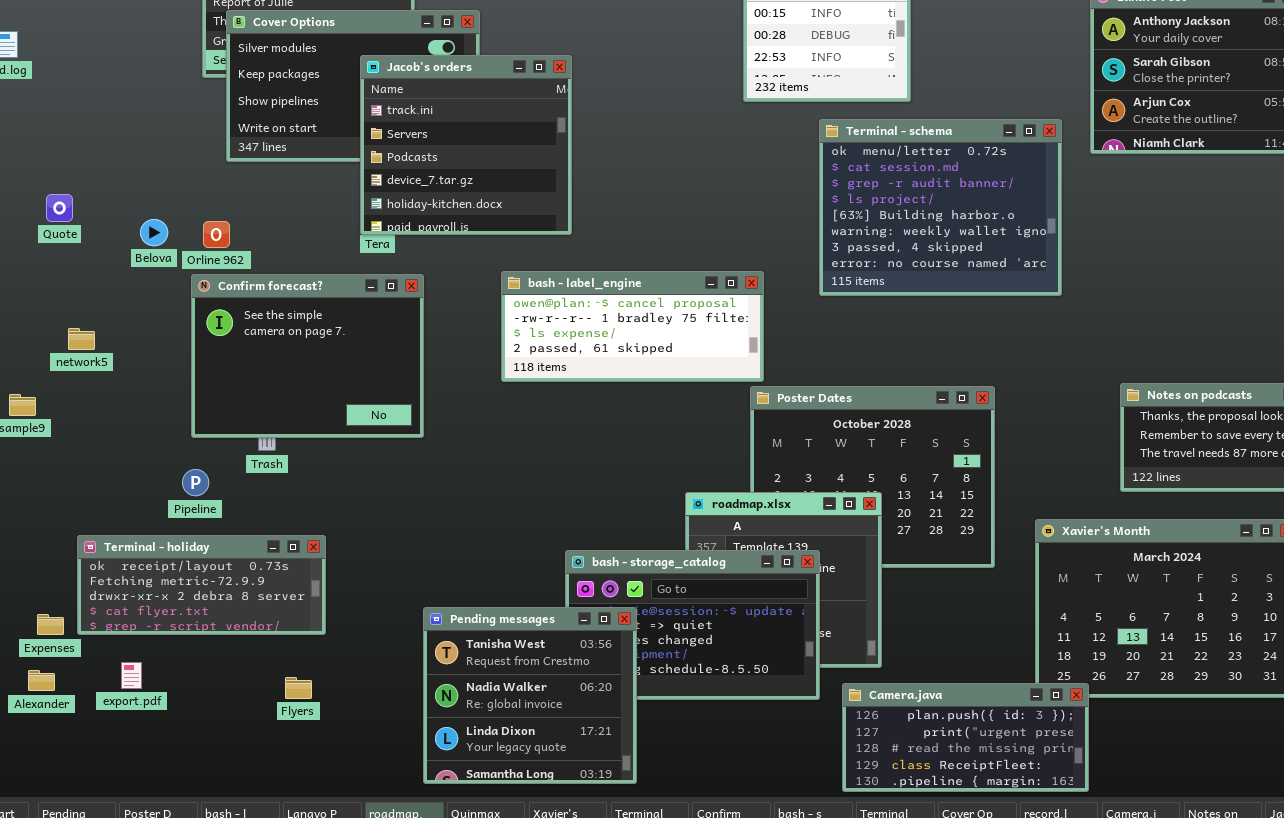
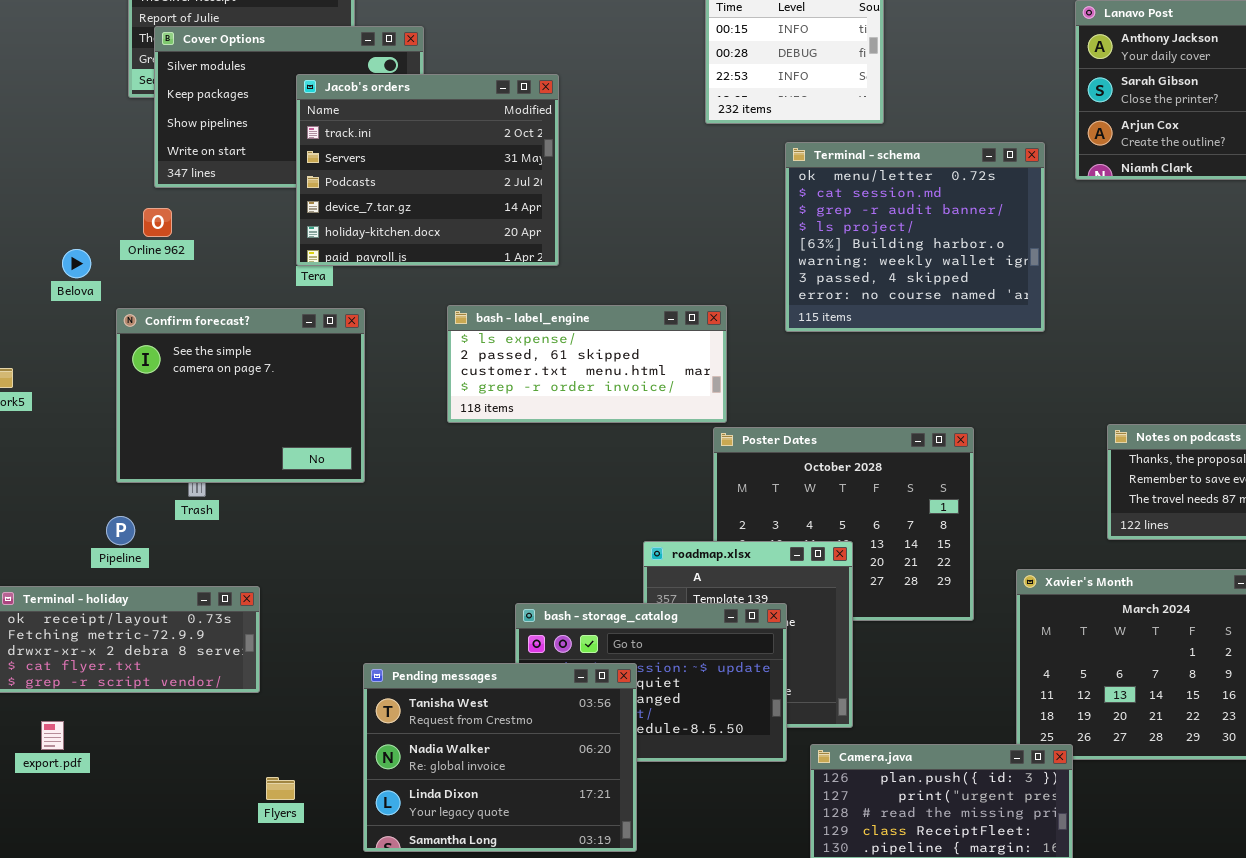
Jacob's orders: [360,55,572,235] -> [296,74,559,266], resized
Orline 962: [203,221,230,248] -> [143,208,172,237], moved
bash - label_engine: [501,271,764,382] -> [447,305,727,423], scrolled down 2 rows
Pending messages: [423,607,637,784] -> [363,663,637,852], resized
Flyers: [285,677,312,699] -> [266,777,295,800], moved

